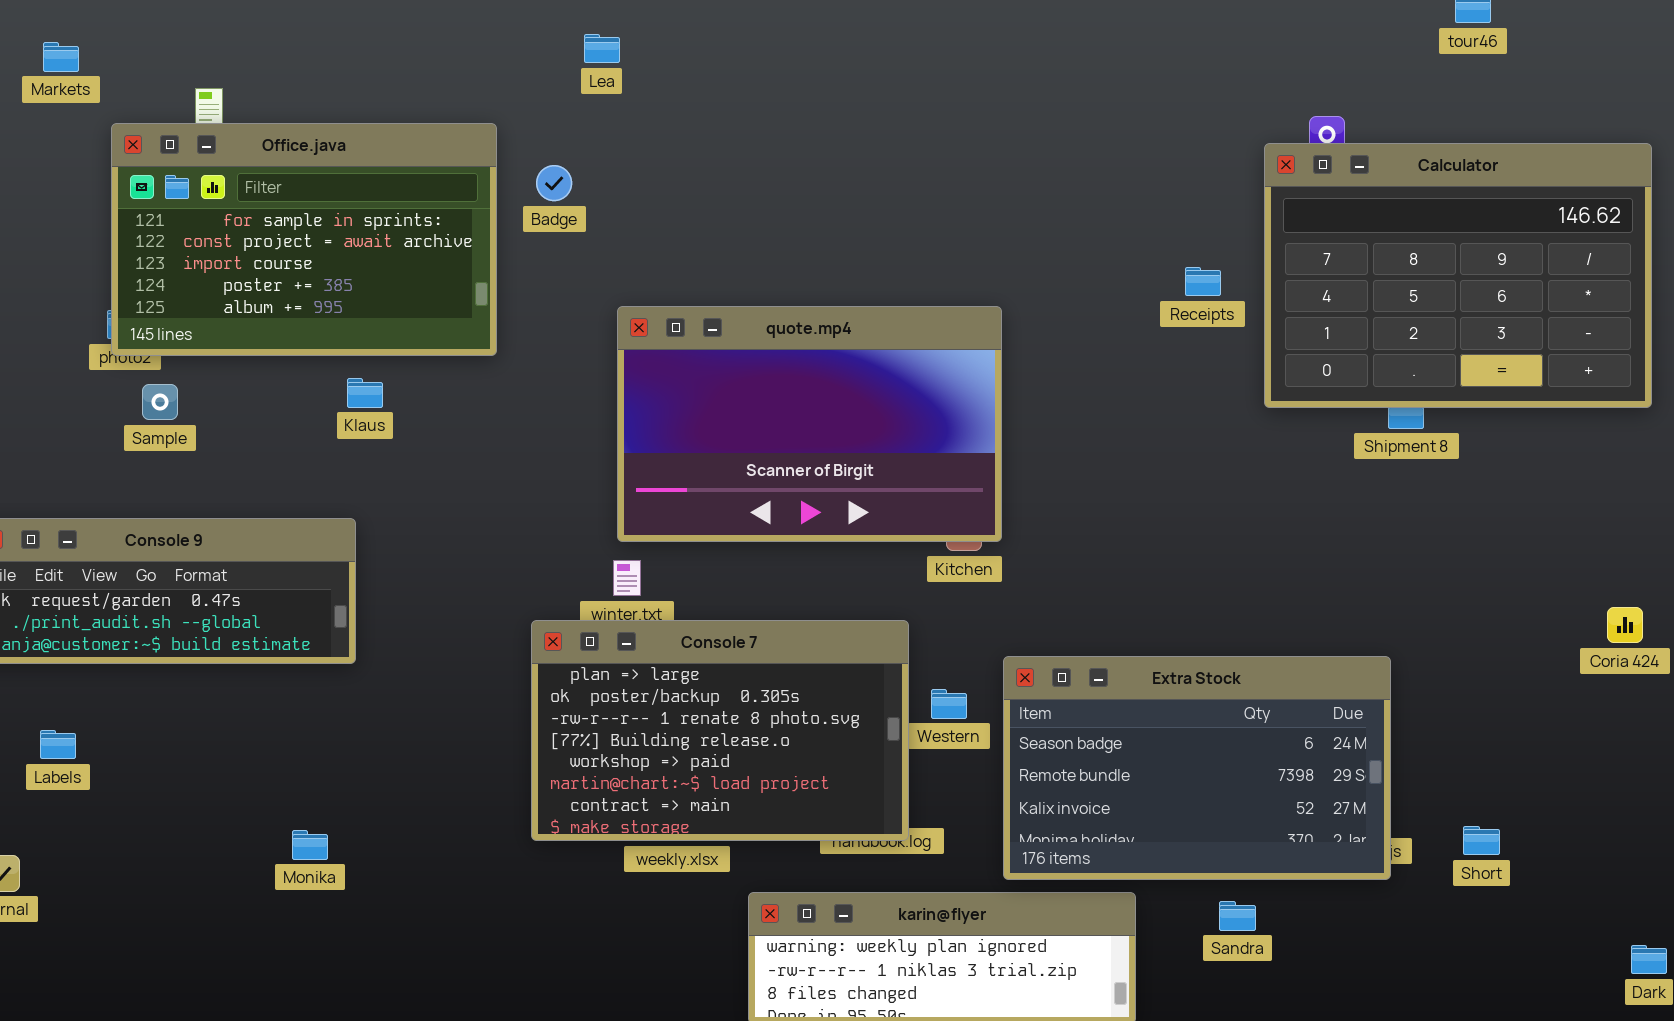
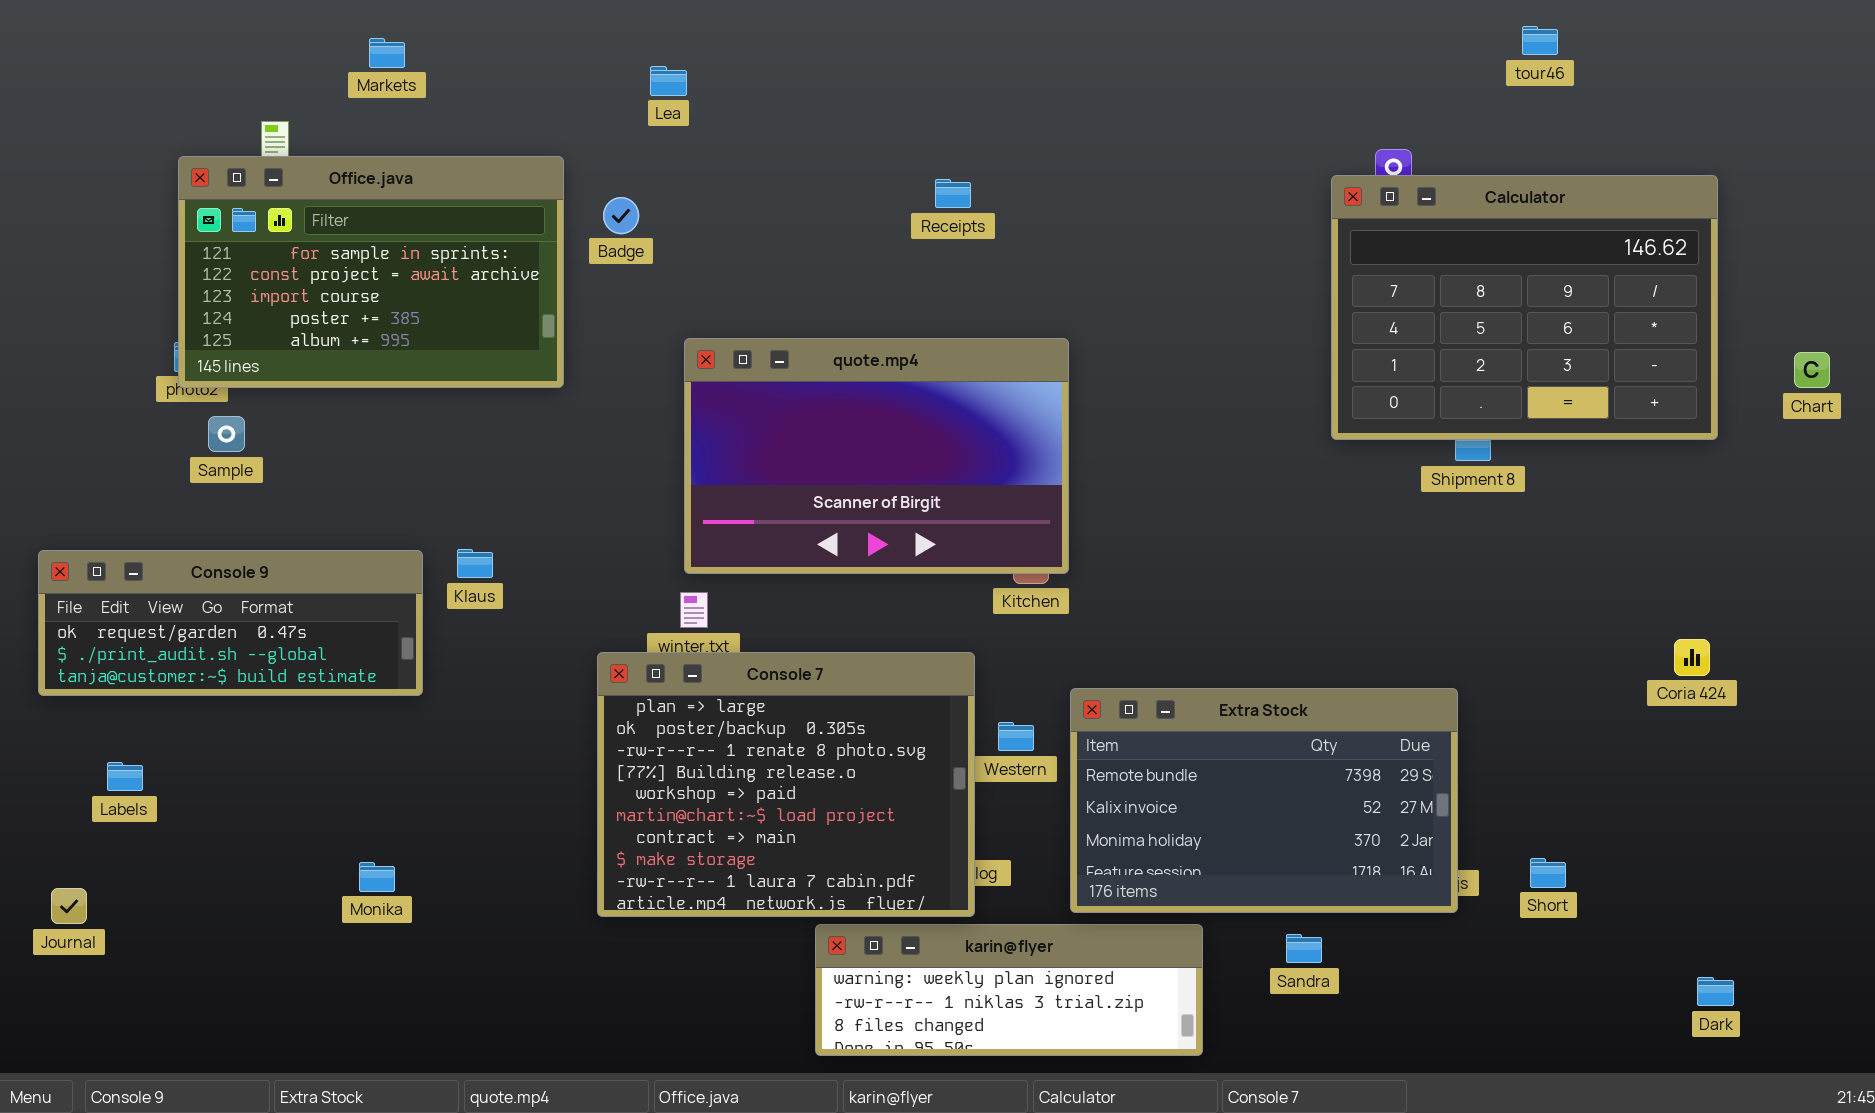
Markets: [43,42,79,72] -> [369,38,405,68], moved
Receipts: [1185,267,1221,296] -> [935,179,971,208], moved
Klaus: [347,378,383,408] -> [457,549,493,578], moved
Console 7: [531,620,909,841] -> [597,652,975,917], resized
Extra Stock: [1003,656,1391,880] -> [1070,688,1458,913], scrolled down 1 row

